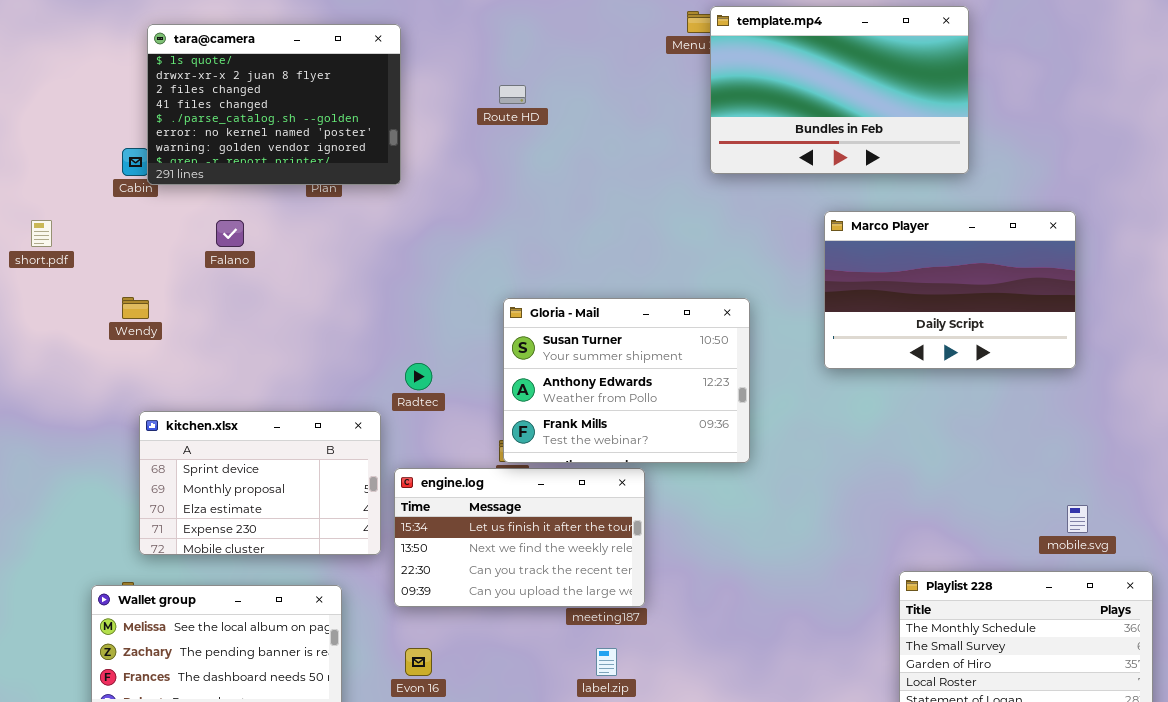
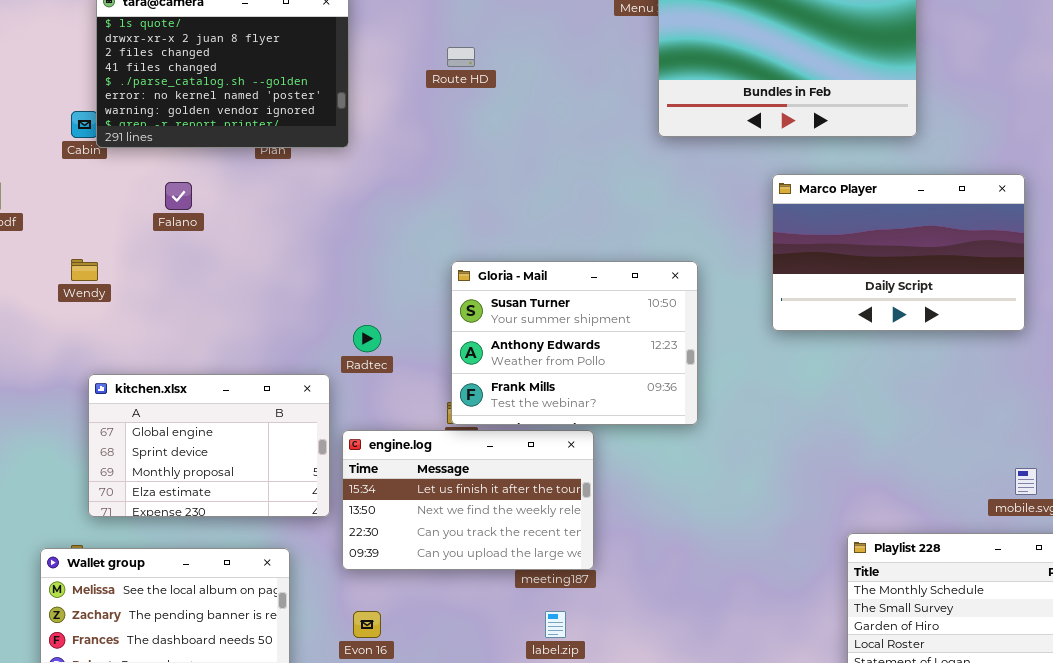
kitchen.xlsx: [139,411,381,555] -> [88,374,330,517], scrolled up 1 row

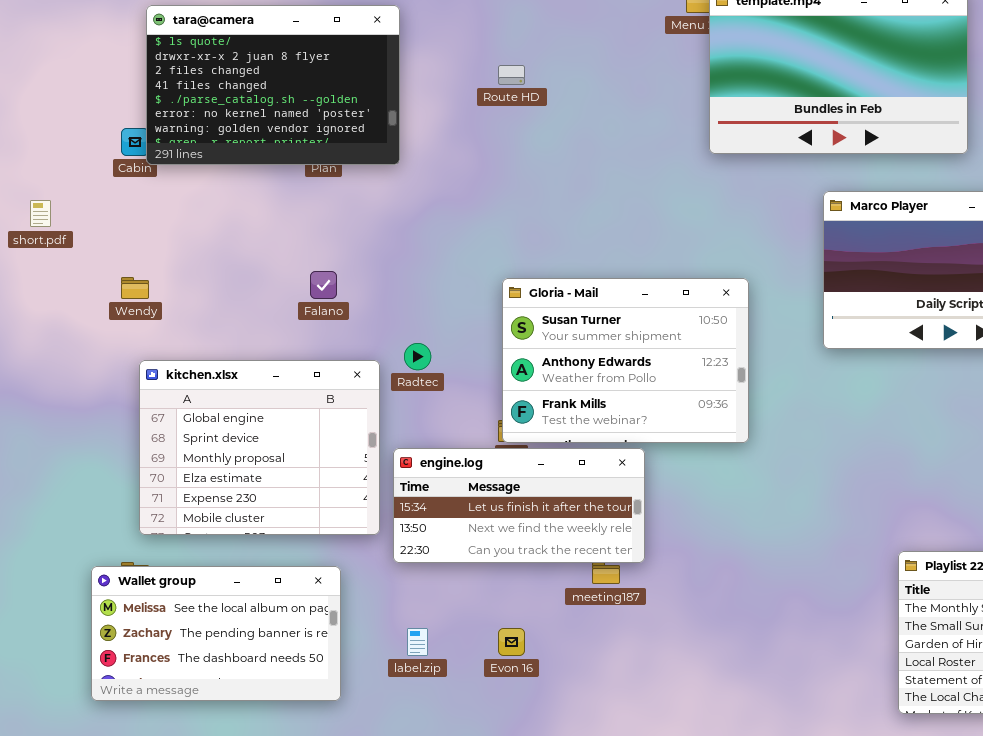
Falano: [165,182,192,210] -> [310,271,337,299], moved
kitchen.xlsx: [88,374,330,517] -> [139,360,380,535], resized
engine.log: [342,430,594,570] -> [393,448,645,563], resized
Evon 16: [353,611,381,638] -> [498,628,525,656], moved
label.zip: [545,611,566,638] -> [407,628,428,656], moved

